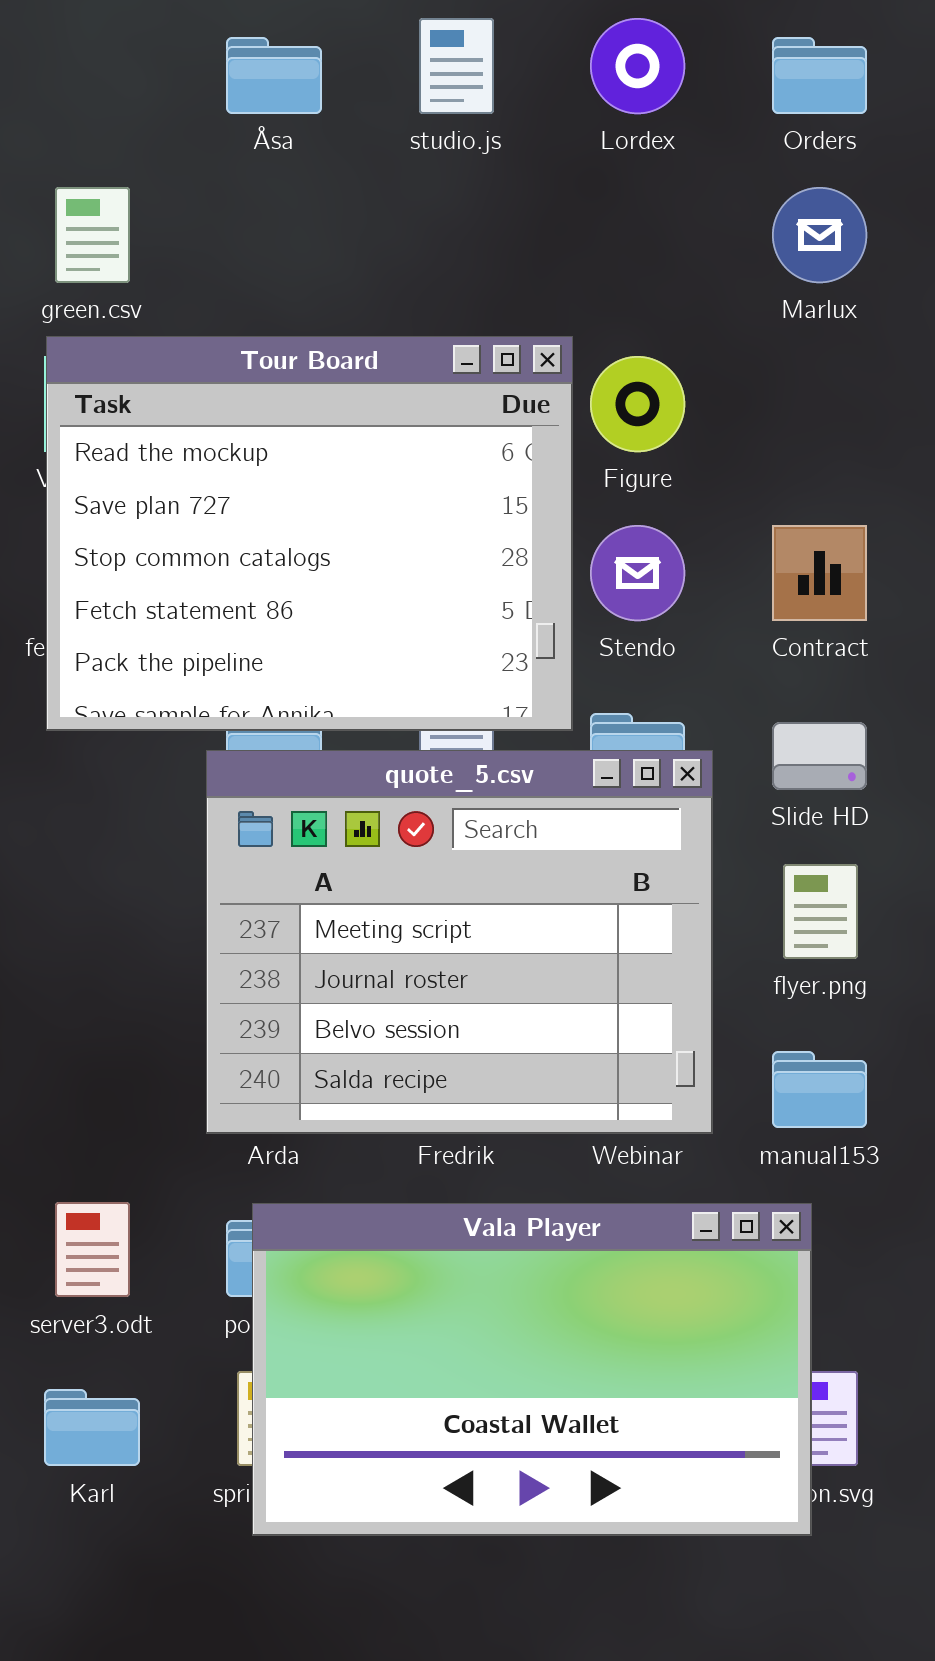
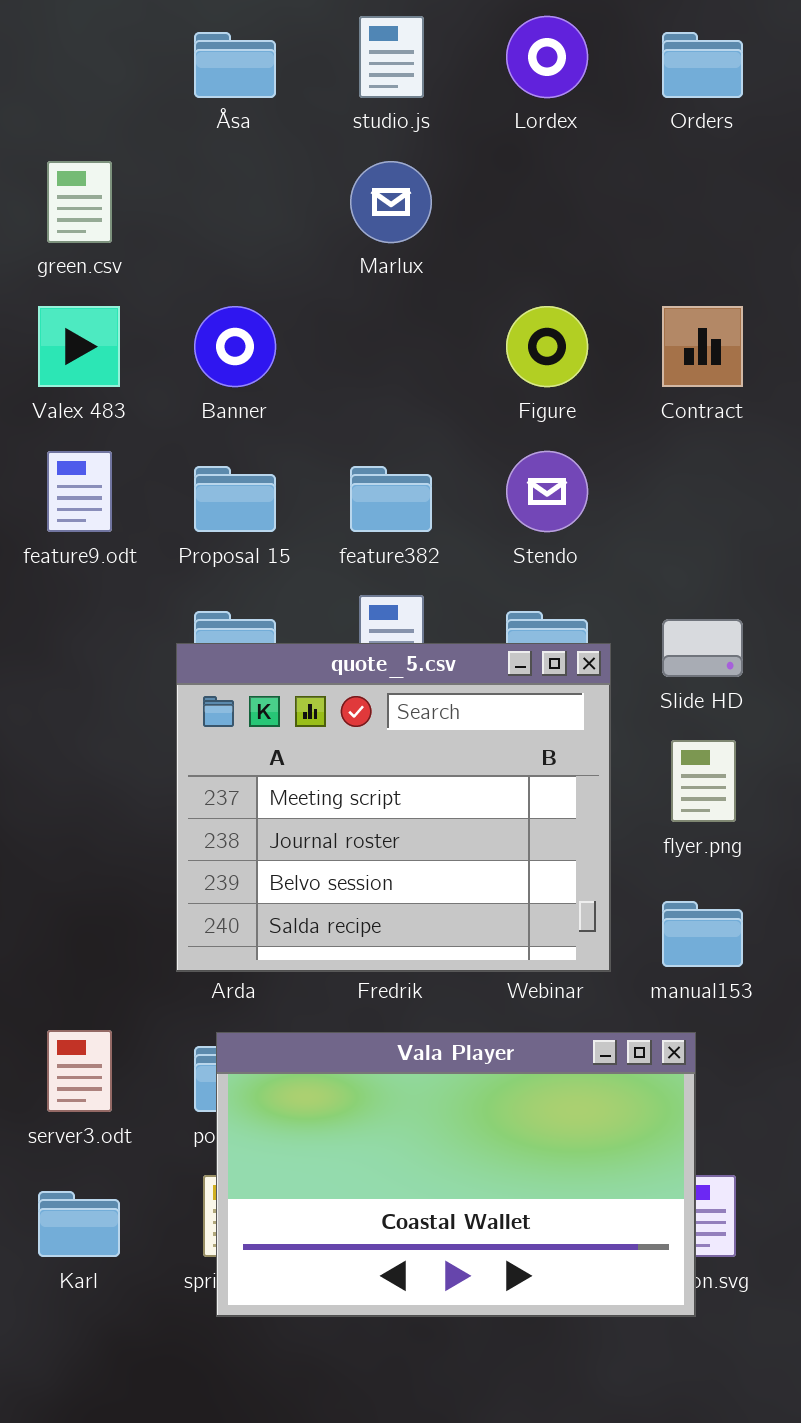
Marlux: [772,187,867,283] -> [350,161,432,243], moved
Tour Board: [46,336,573,731] -> none, closed
Contract: [772,525,867,621] -> [662,306,743,387], moved

